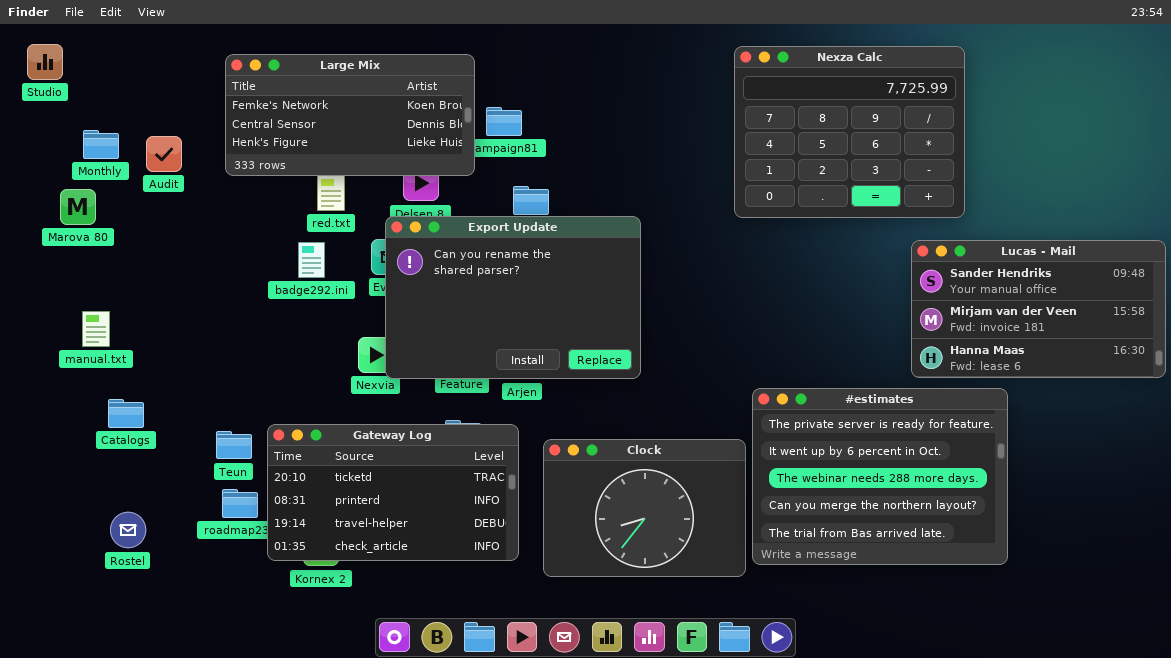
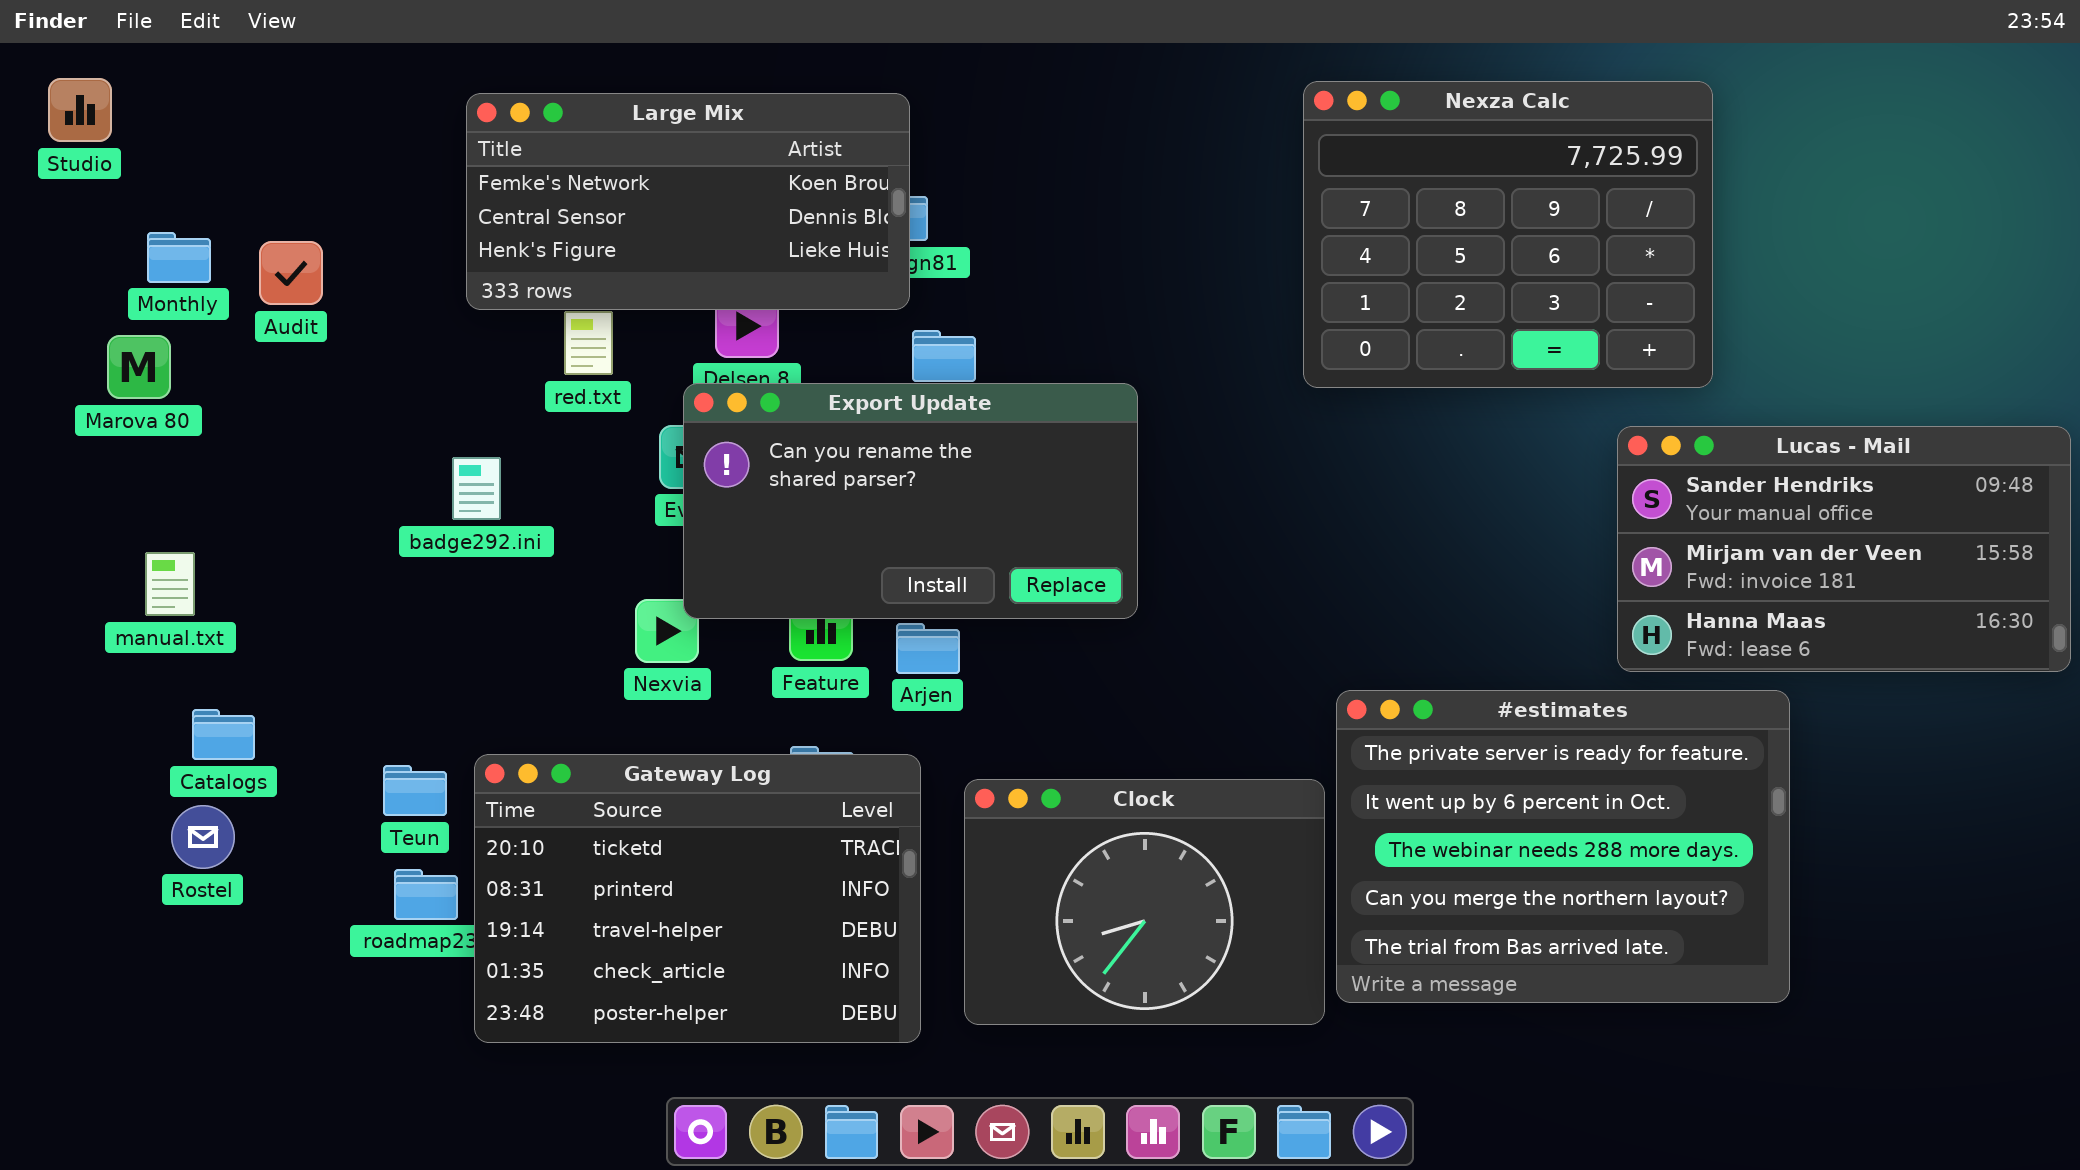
Large Mix: [225,54,475,176] -> [466,93,910,310], moved
Export Update: [385,216,641,379] -> [683,383,1138,619], resized
badge292.ini: [298,242,325,278] -> [452,457,501,520], moved
Gateway Log: [267,424,519,561] -> [474,754,921,1043], resized
Rostel: [110,512,146,548] -> [171,805,235,869], moved

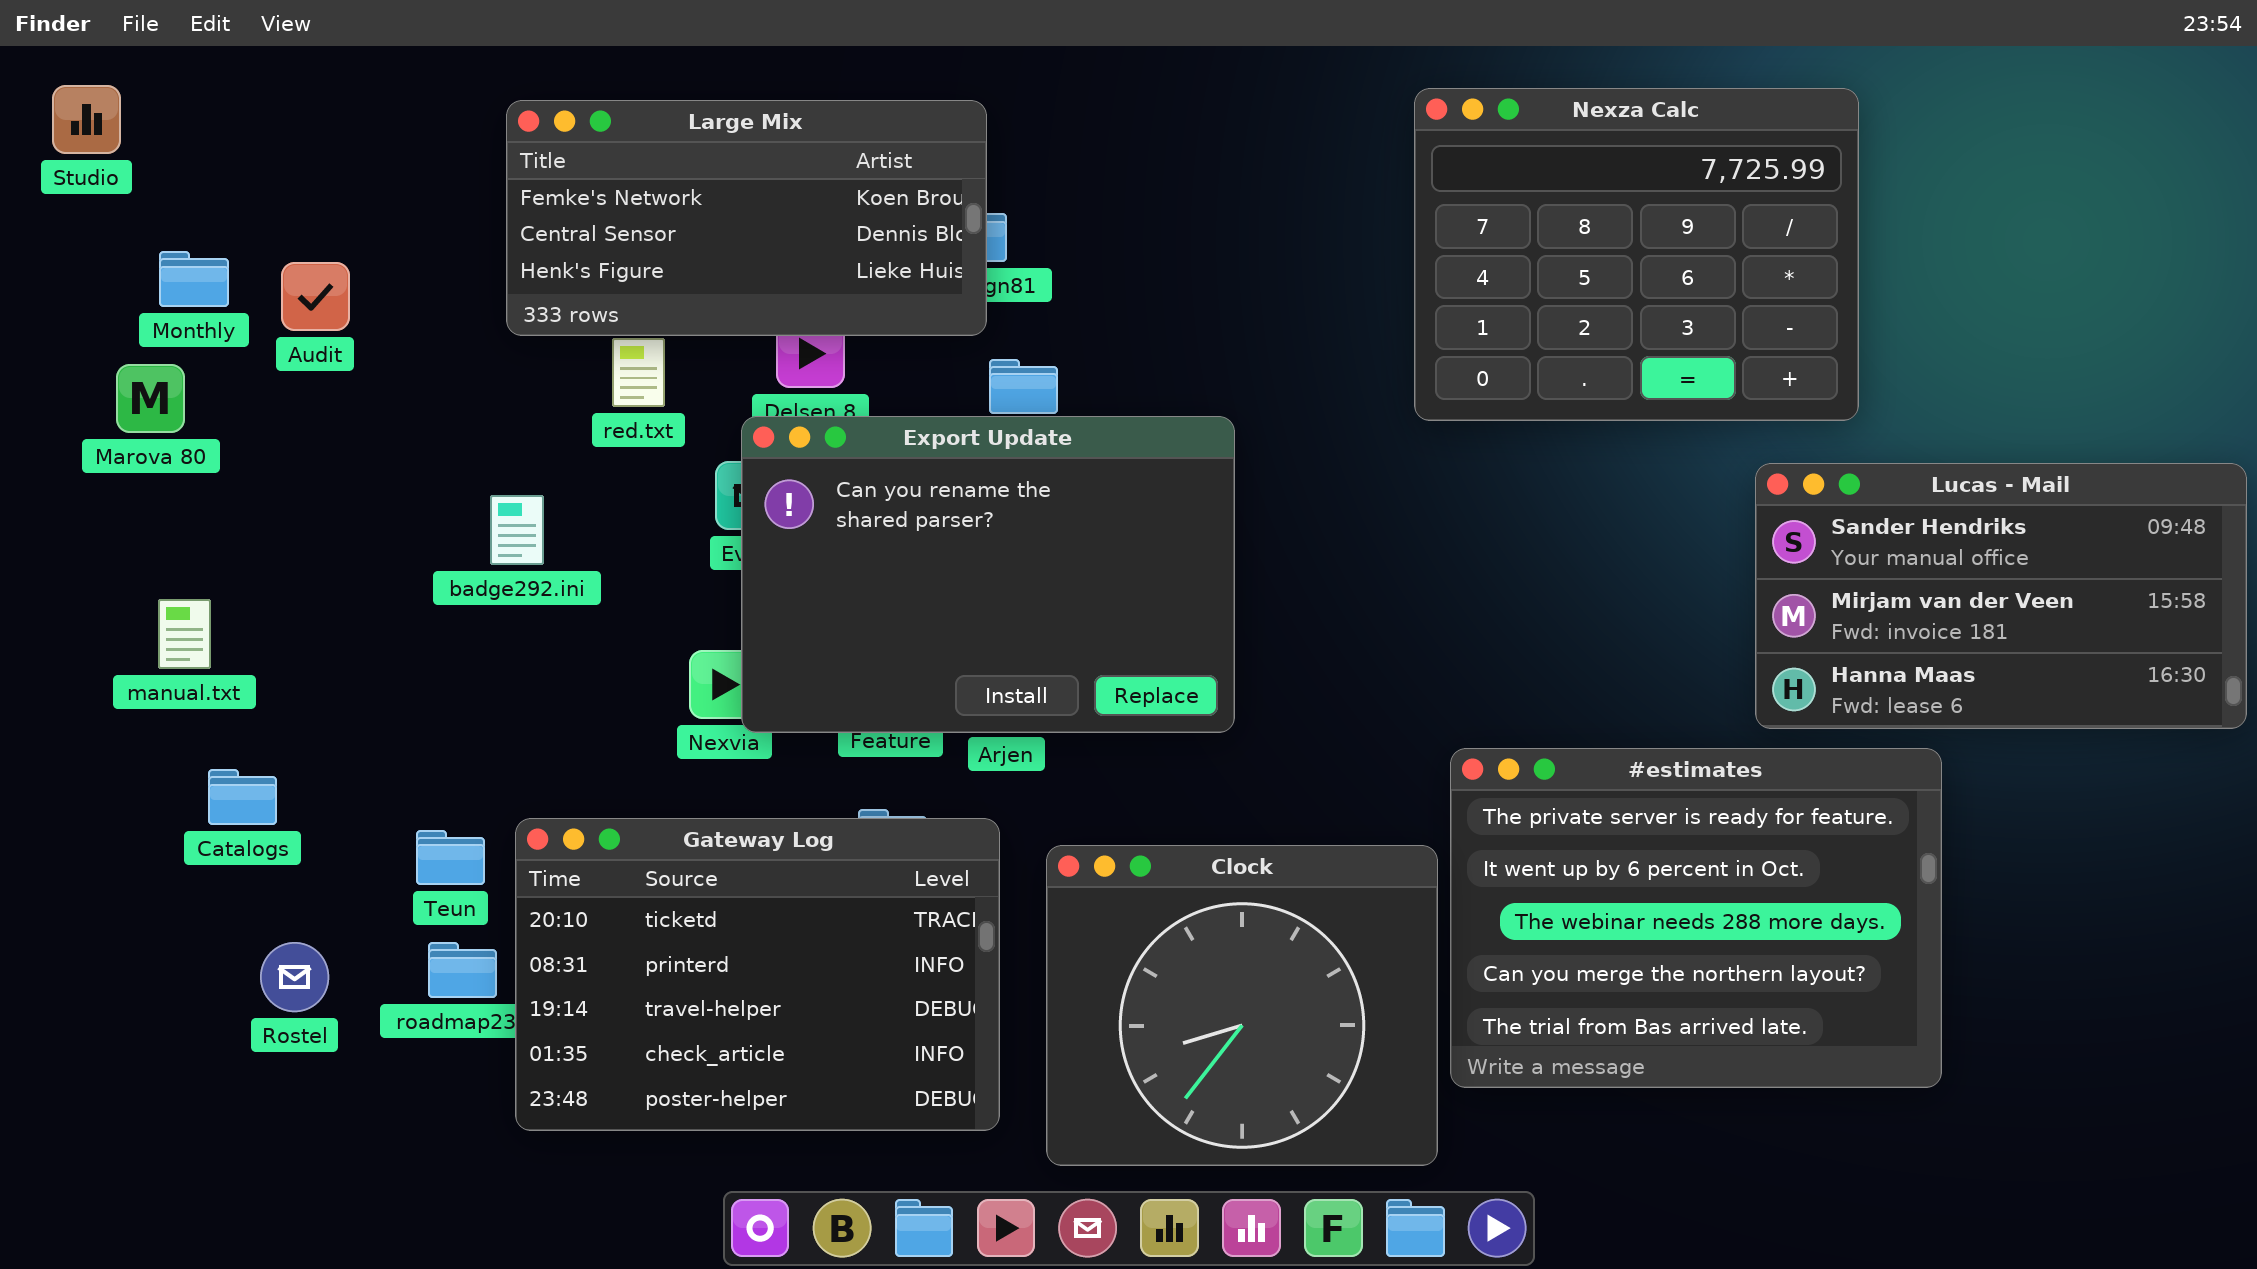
Export Update: [683,383,1138,619] -> [741,416,1235,733], resized
Clock: [964,779,1325,1025] -> [1046,845,1438,1166], resized
Rostel: [171,805,235,869] -> [260,942,329,1012], moved

